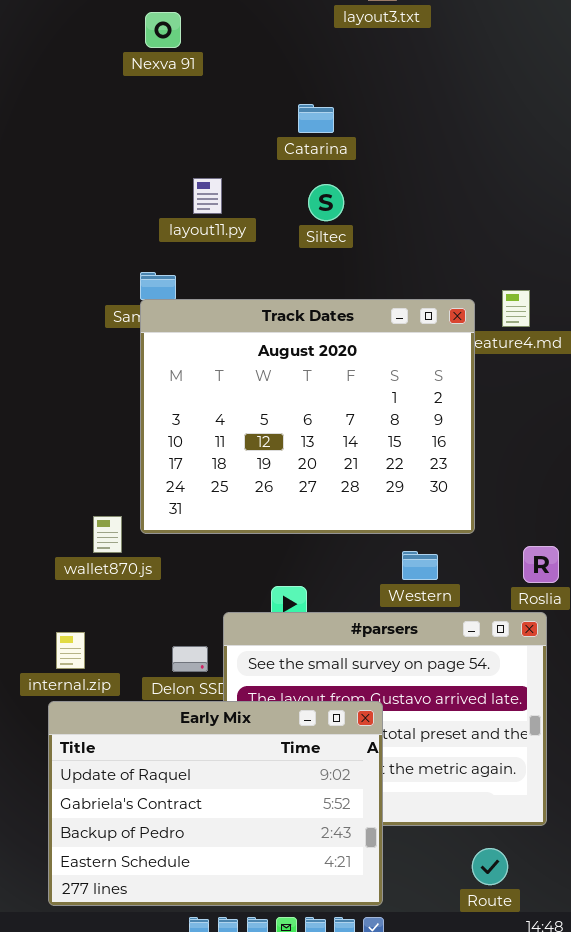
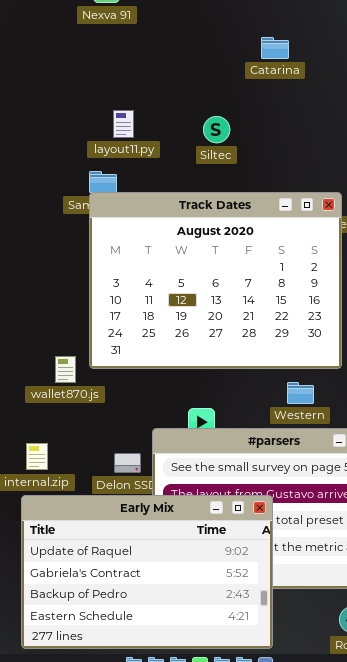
Catarina: [298,104,334,133] -> [261,37,289,59], moved
layout11.py: [193,178,222,214] -> [113,110,134,138], moved
Siltec: [308,184,344,221] -> [203,116,230,143], moved

